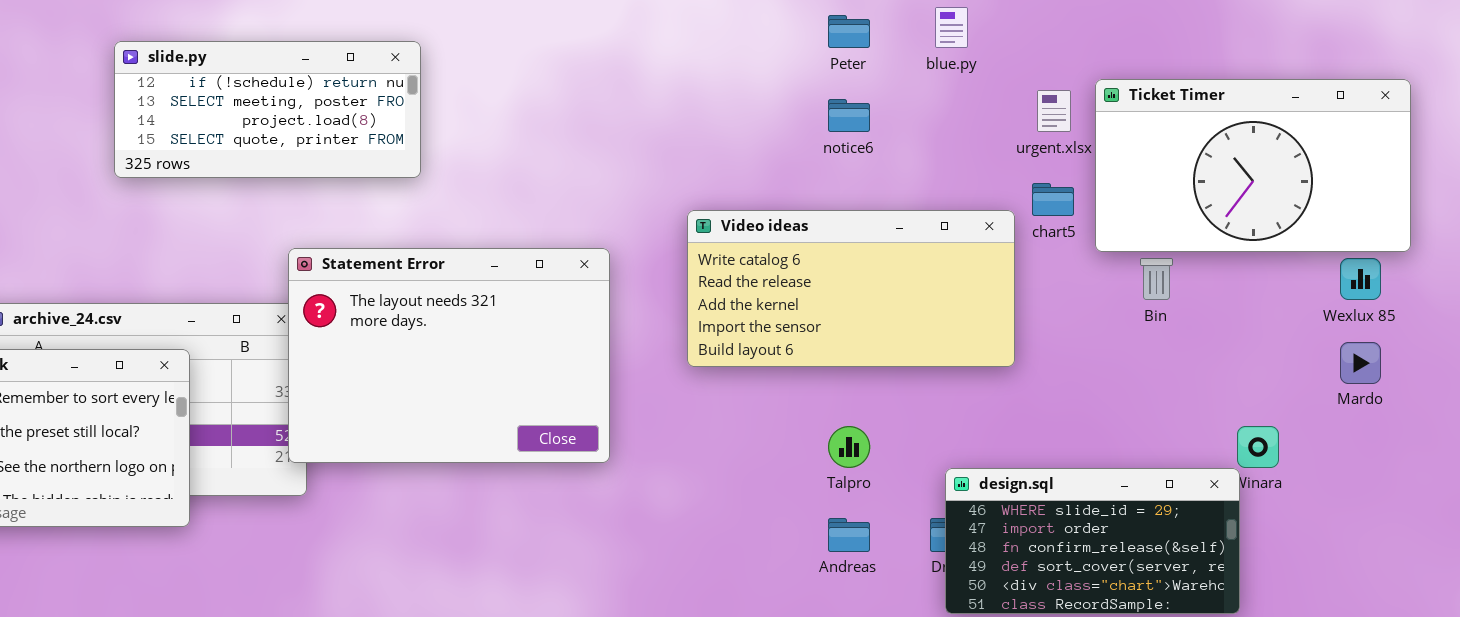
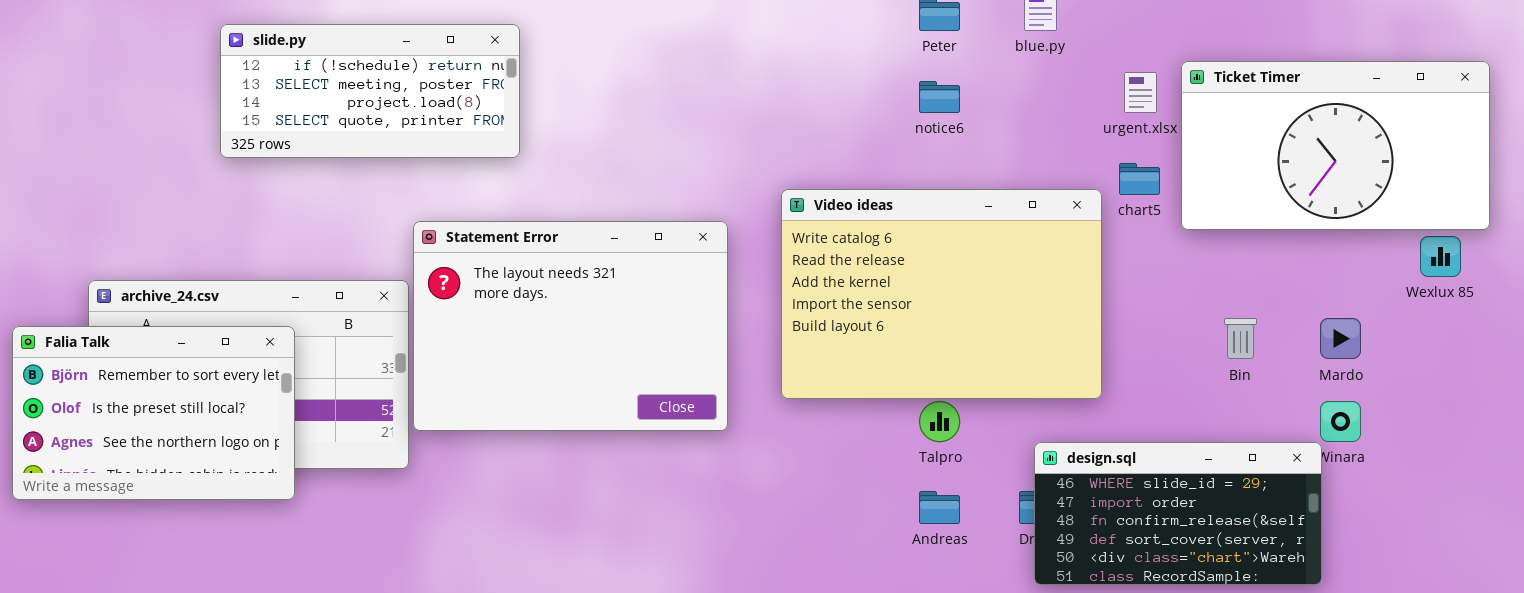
Video ideas: [687,210,1015,367] -> [781,189,1102,399], resized
Statement Error: [288,248,610,463] -> [413,221,728,431], moved
Bin: [1140,258,1173,300] -> [1224,318,1257,359], moved
Mardo: [1340,342,1381,384] -> [1320,318,1361,359], moved

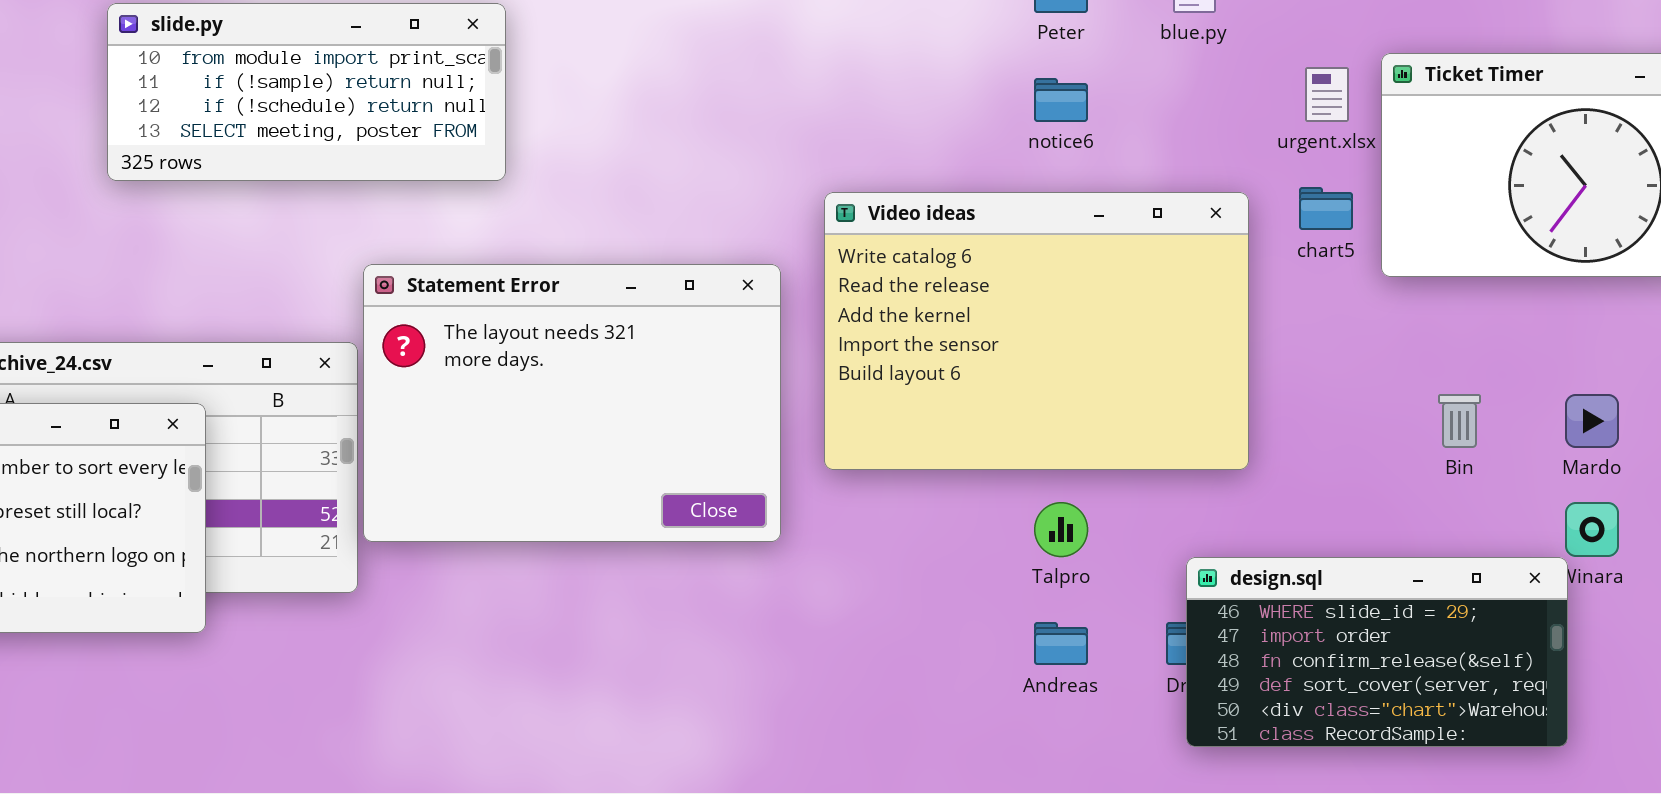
slide.py: [220,24,520,158] -> [107,3,506,181], scrolled up 2 rows
Video ideas: [781,189,1102,399] -> [824,192,1249,470], moved

